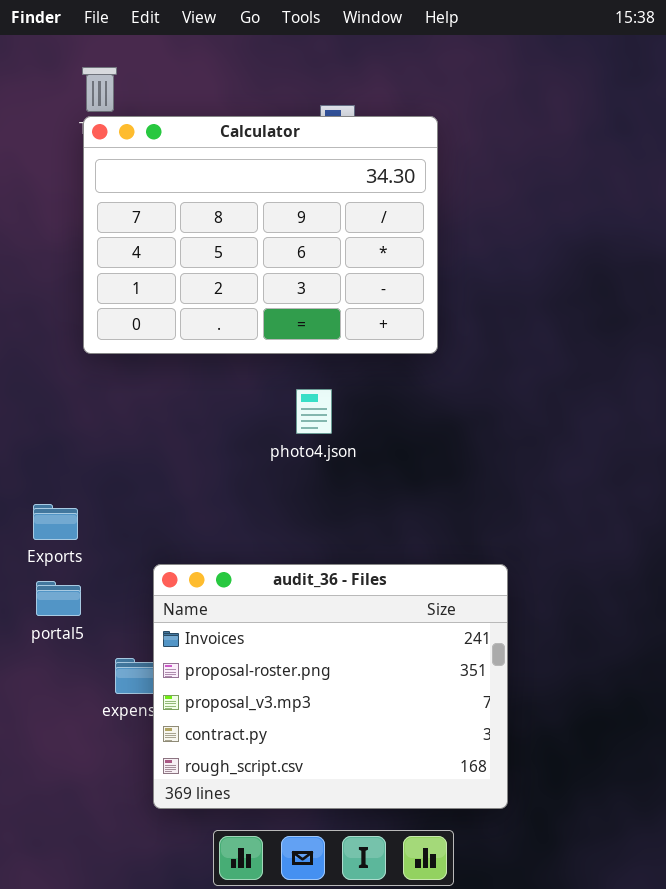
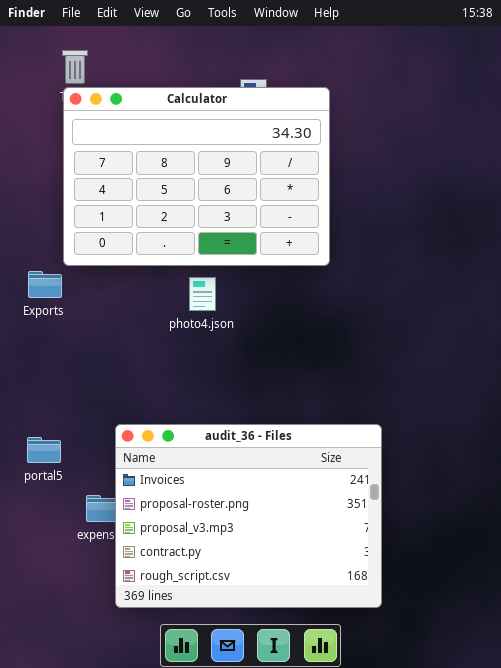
photo4.json: [296,389,332,434] -> [189,277,216,311], moved
Exports: [33,504,78,540] -> [28,271,62,298], moved

